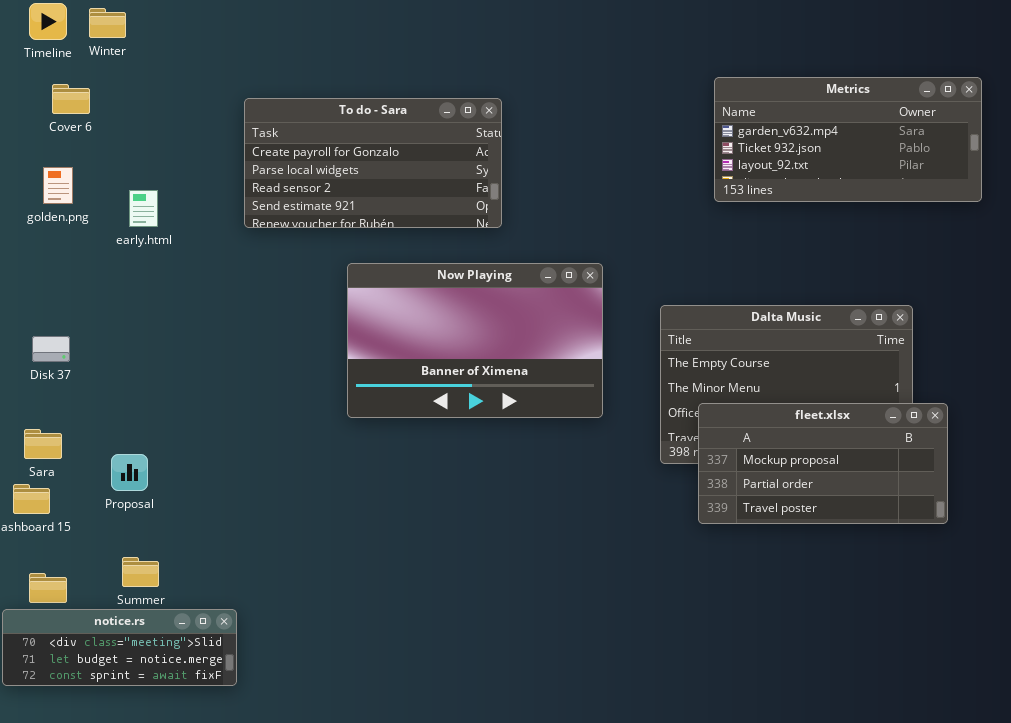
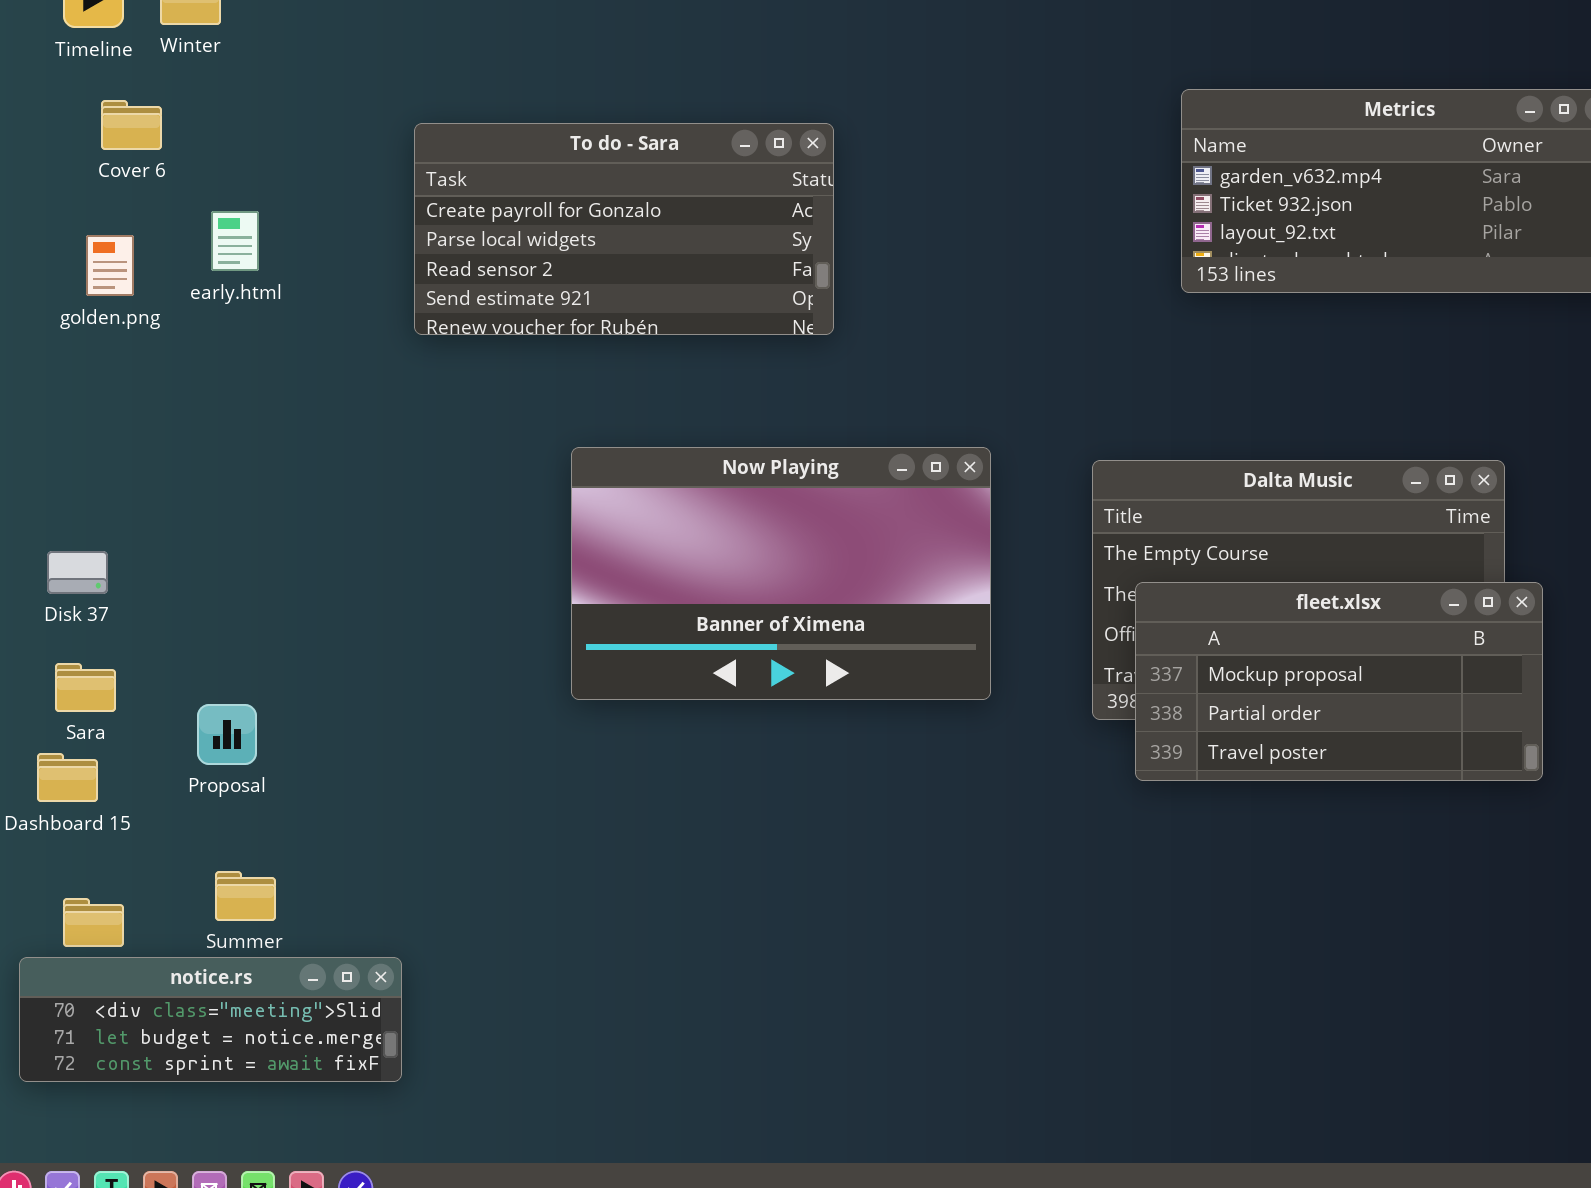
early.html: [129,190,158,227] -> [211,211,259,271], moved
Now Playing: [347,263,603,418] -> [571,447,991,700], moved
Disk 37: [32,336,70,362] -> [47,551,108,594], moved
fleet.xlsx: [698,403,948,524] -> [1135,582,1543,781], moved

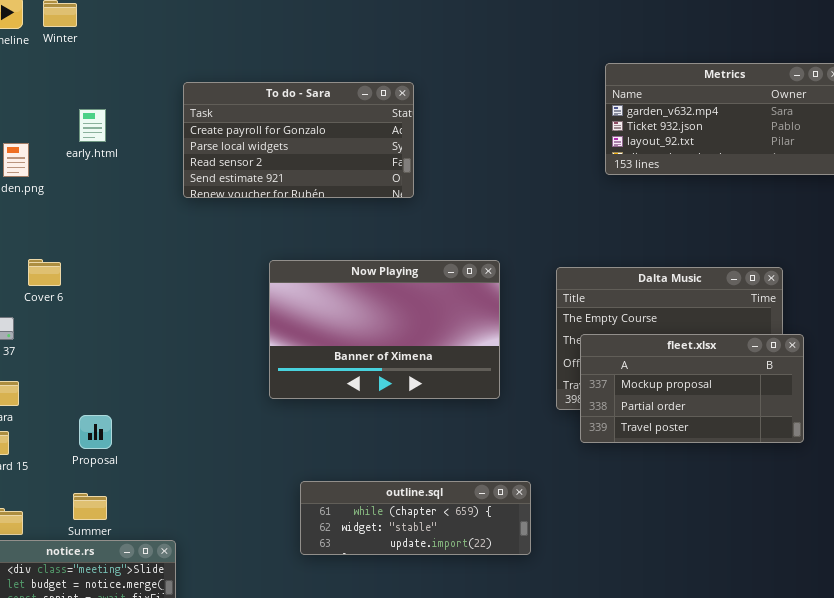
Cover 6: [101,100,162,150] -> [28,259,61,286], moved
early.html: [211,211,259,271] -> [79,109,106,142], moved
Proposal: [197,704,257,765] -> [79,415,112,449], moved
outline.sql: none -> [300,481,531,555], opened

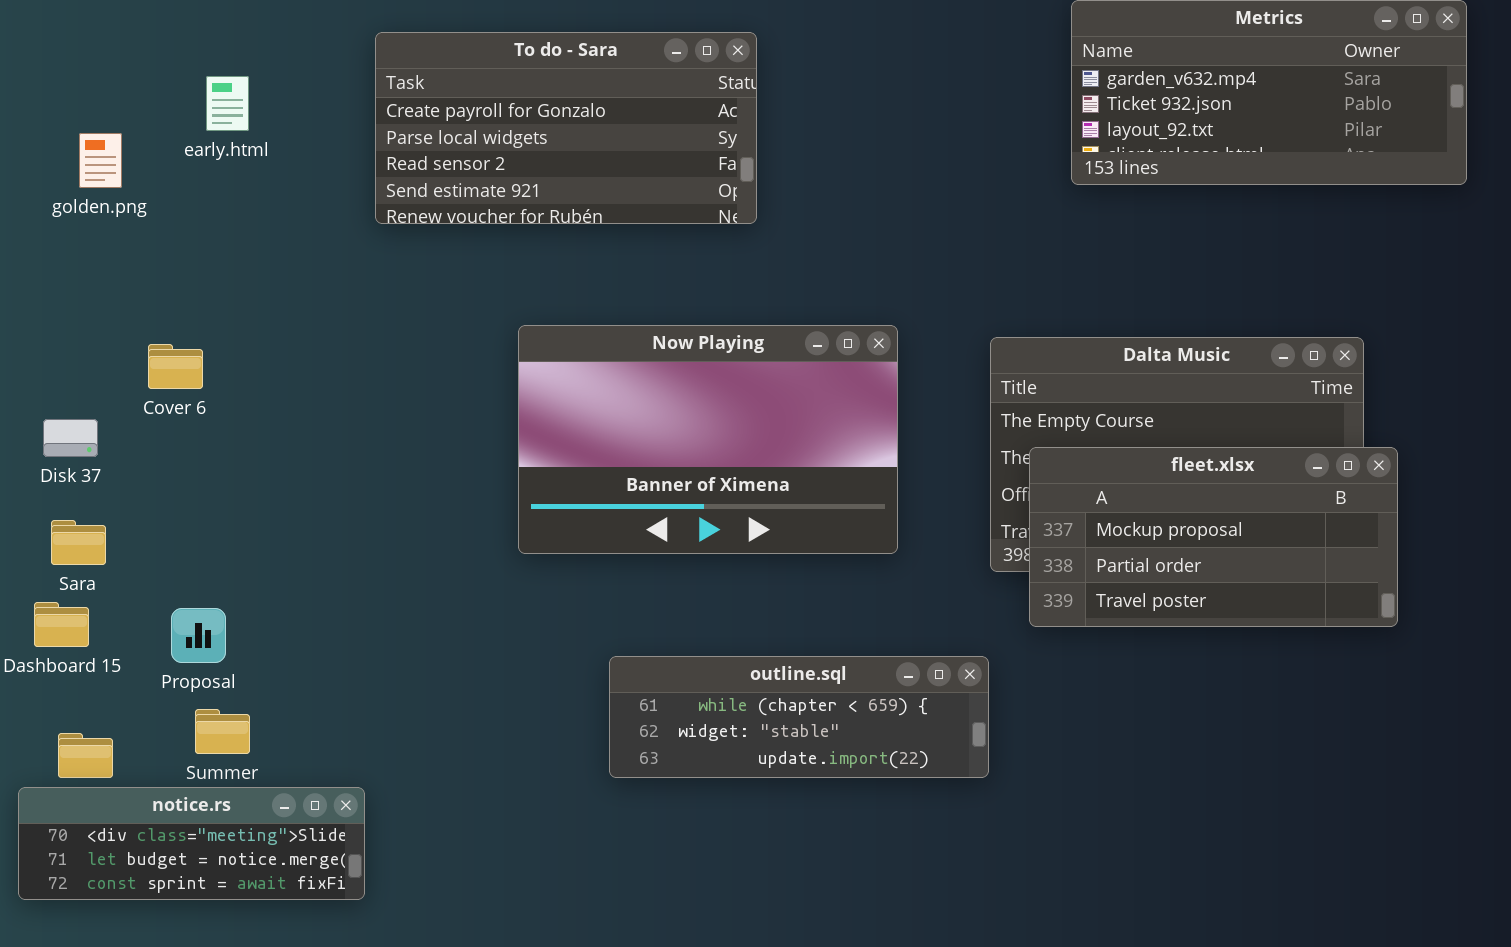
Cover 6: [28,259,61,286] -> [148,344,203,389], moved
Proposal: [79,415,112,449] -> [171,608,226,663], moved
outline.sql: [300,481,531,555] -> [609,656,989,778], moved

